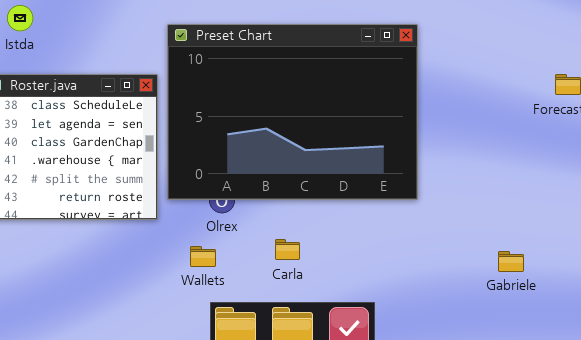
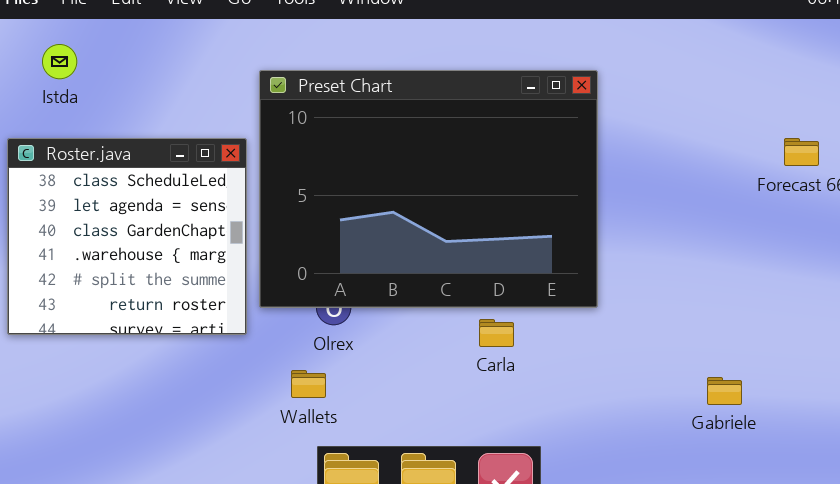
Carla: [275,239,300,260] -> [479,319,514,347], moved

